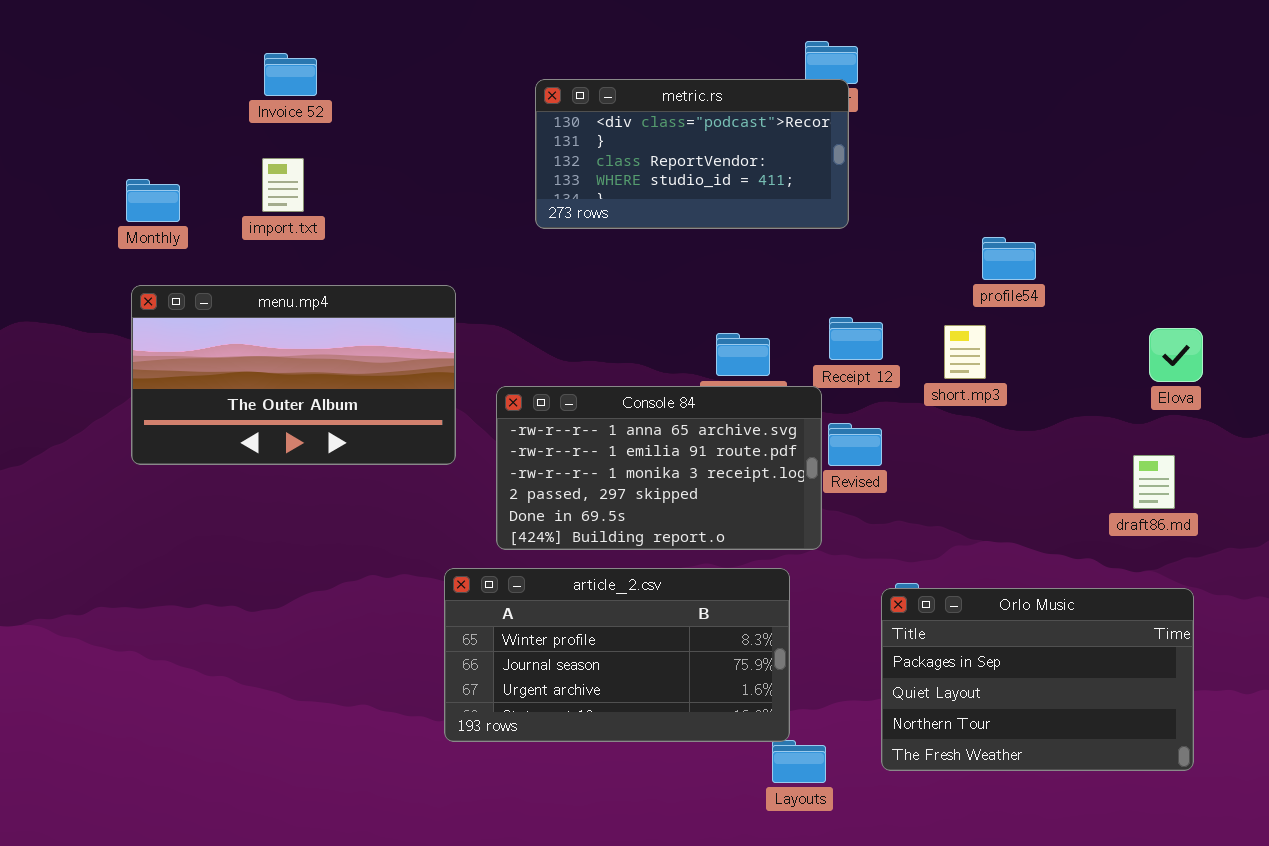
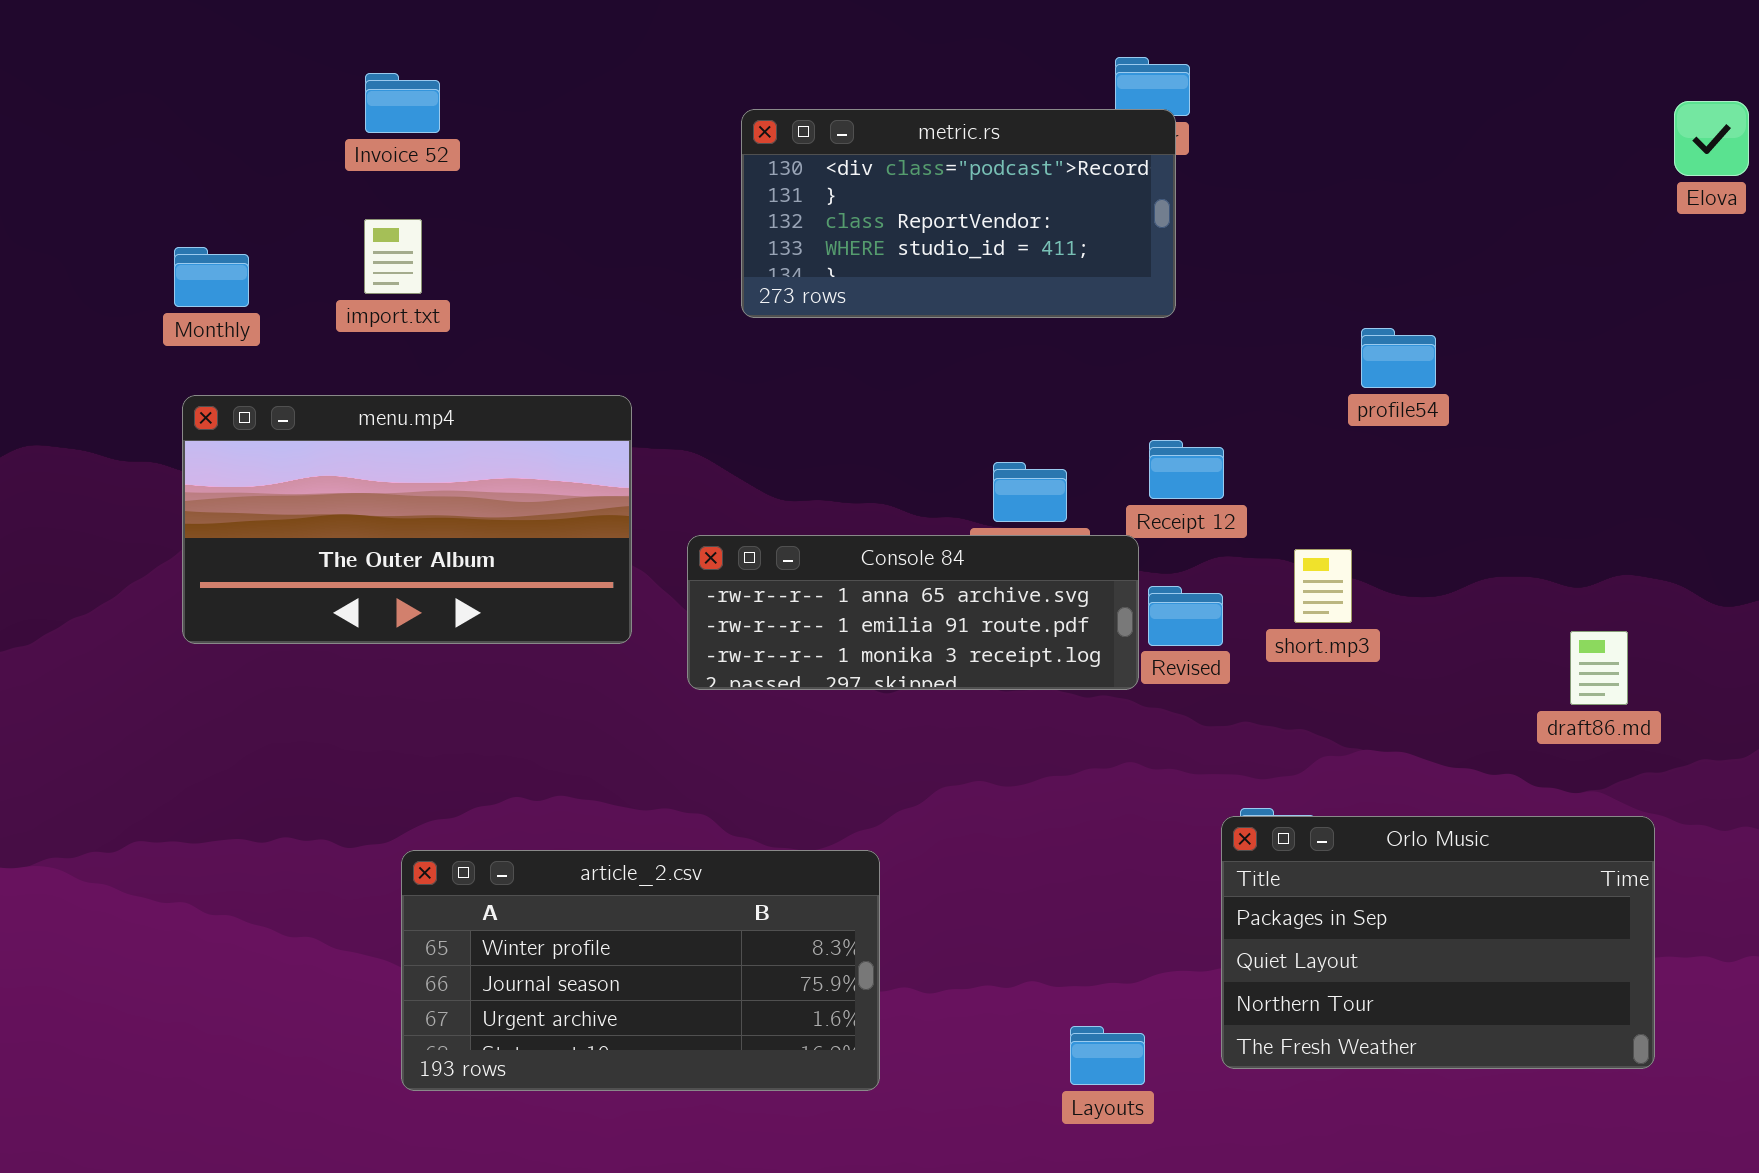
short.mp3: [944,325,986,379] -> [1294,549,1352,623], moved
Elova: [1149,328,1203,382] -> [1674,101,1749,176], moved
Console 84: [496,386,822,550] -> [687,535,1139,690], resized
article_2.csv: [444,568,790,742] -> [401,850,880,1091], moved

